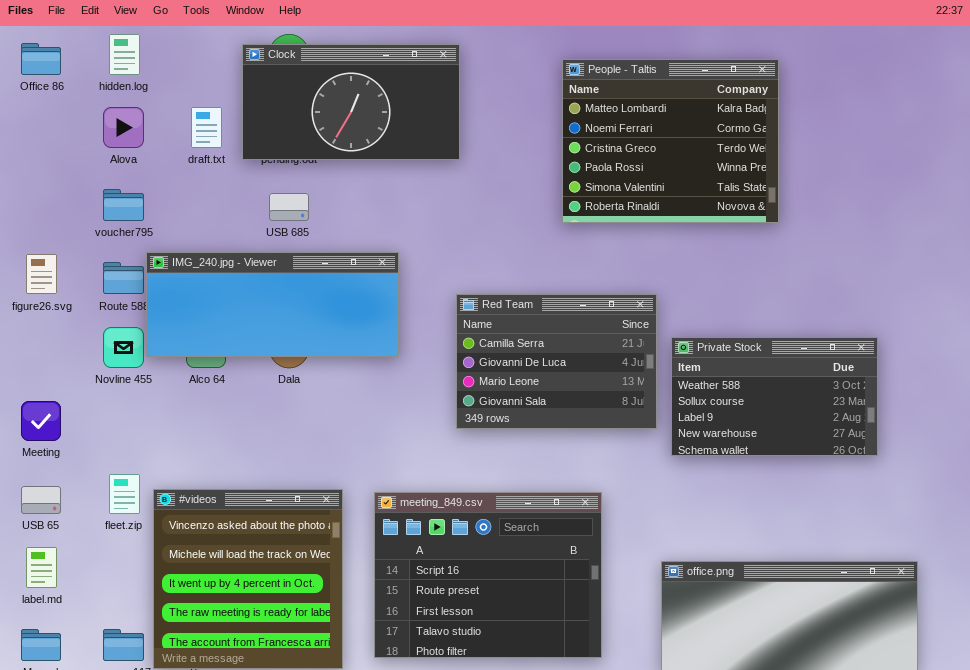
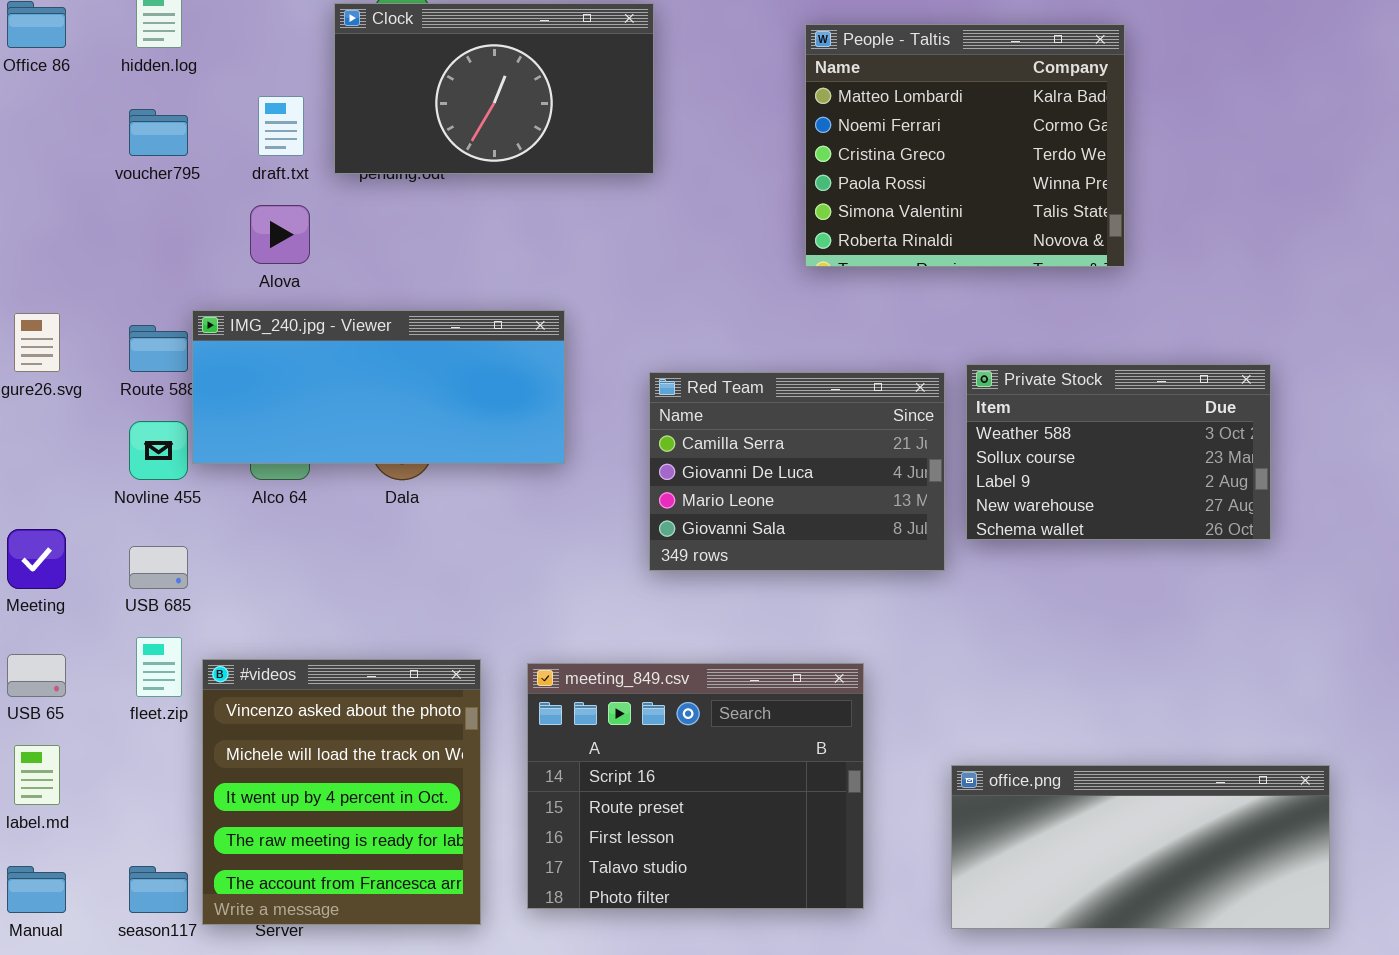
Alova: [103,107,144,148] -> [250,205,310,264], moved
voucher795: [103,189,144,221] -> [129,109,188,156], moved
USB 685: [269,193,309,221] -> [129,546,188,589], moved
Private Stock: [671,337,878,456] -> [966,364,1271,540], moved

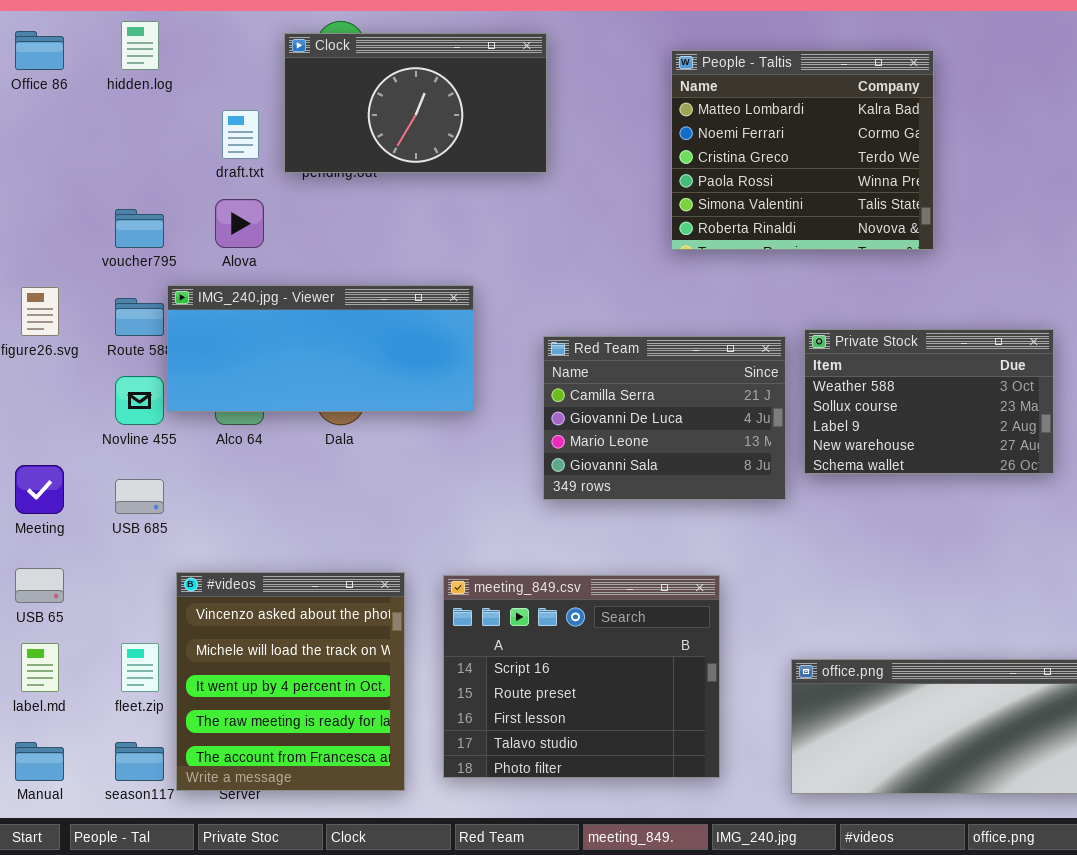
voucher795: [129,109,188,156] -> [115,209,164,248], moved
fleet.zip: [136,637,182,697] -> [121,643,159,692], moved

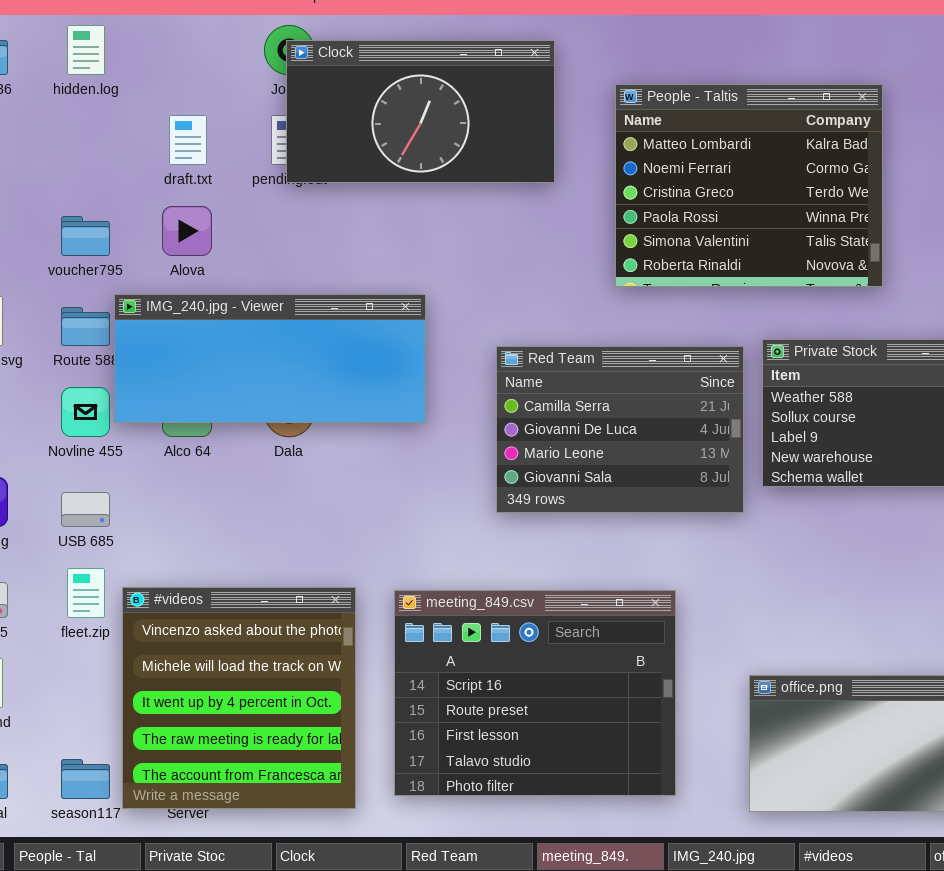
Clock: [284,33,547,173] -> [286,40,555,183], moved
People - Taltis: [671,50,934,250] -> [615,84,883,287], moved
fleet.zip: [121,643,159,692] -> [67,568,105,618], moved

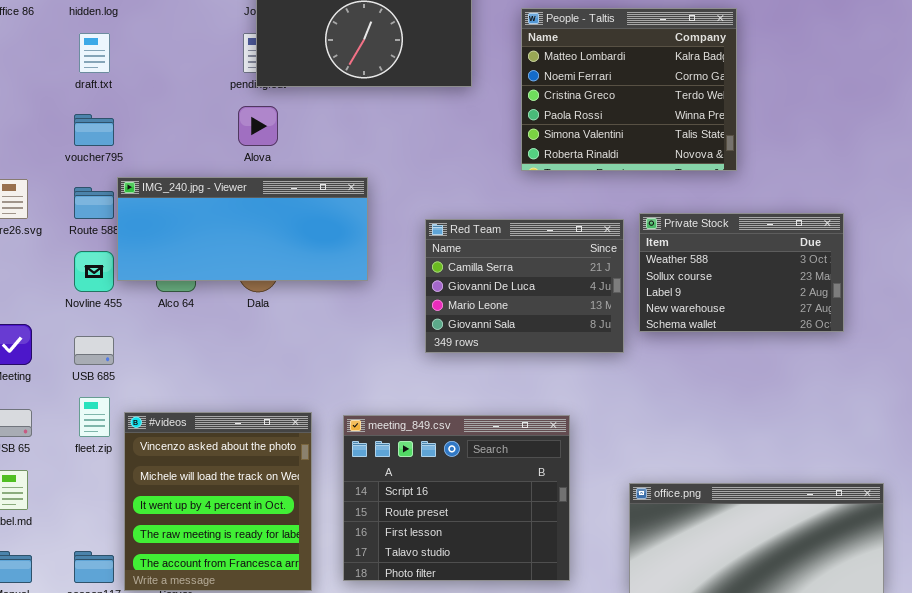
draft.txt: [169,115,207,165] -> [79,33,110,73], moved
Alova: [162,206,212,256] -> [238,106,278,146], moved

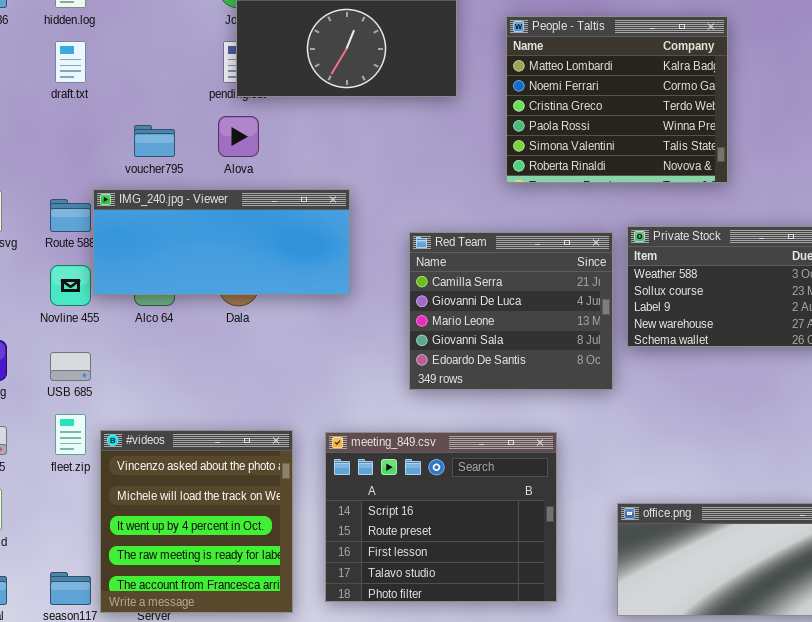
voucher795: [74,114,114,146] -> [134,125,175,157], moved
Red Team: [425,219,624,353] -> [409,232,613,390], resized

